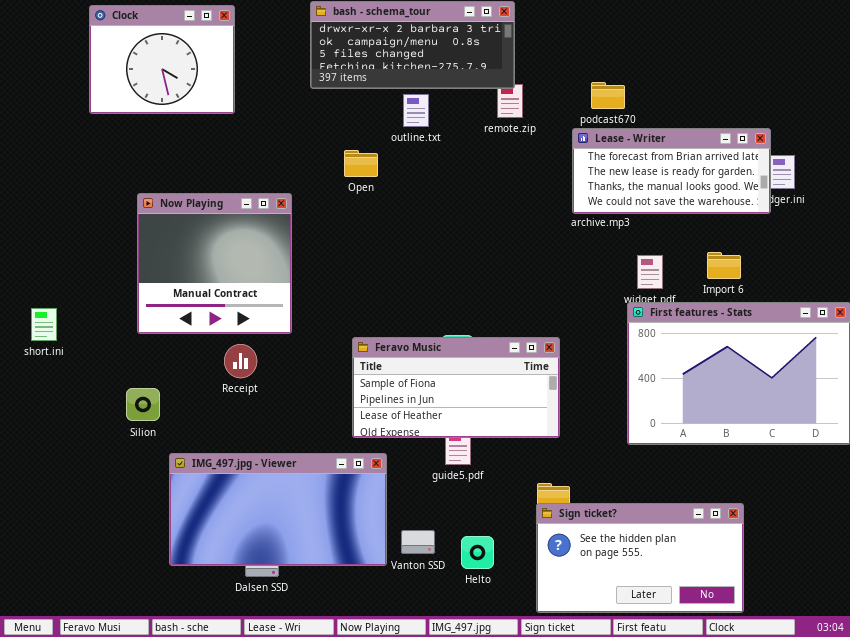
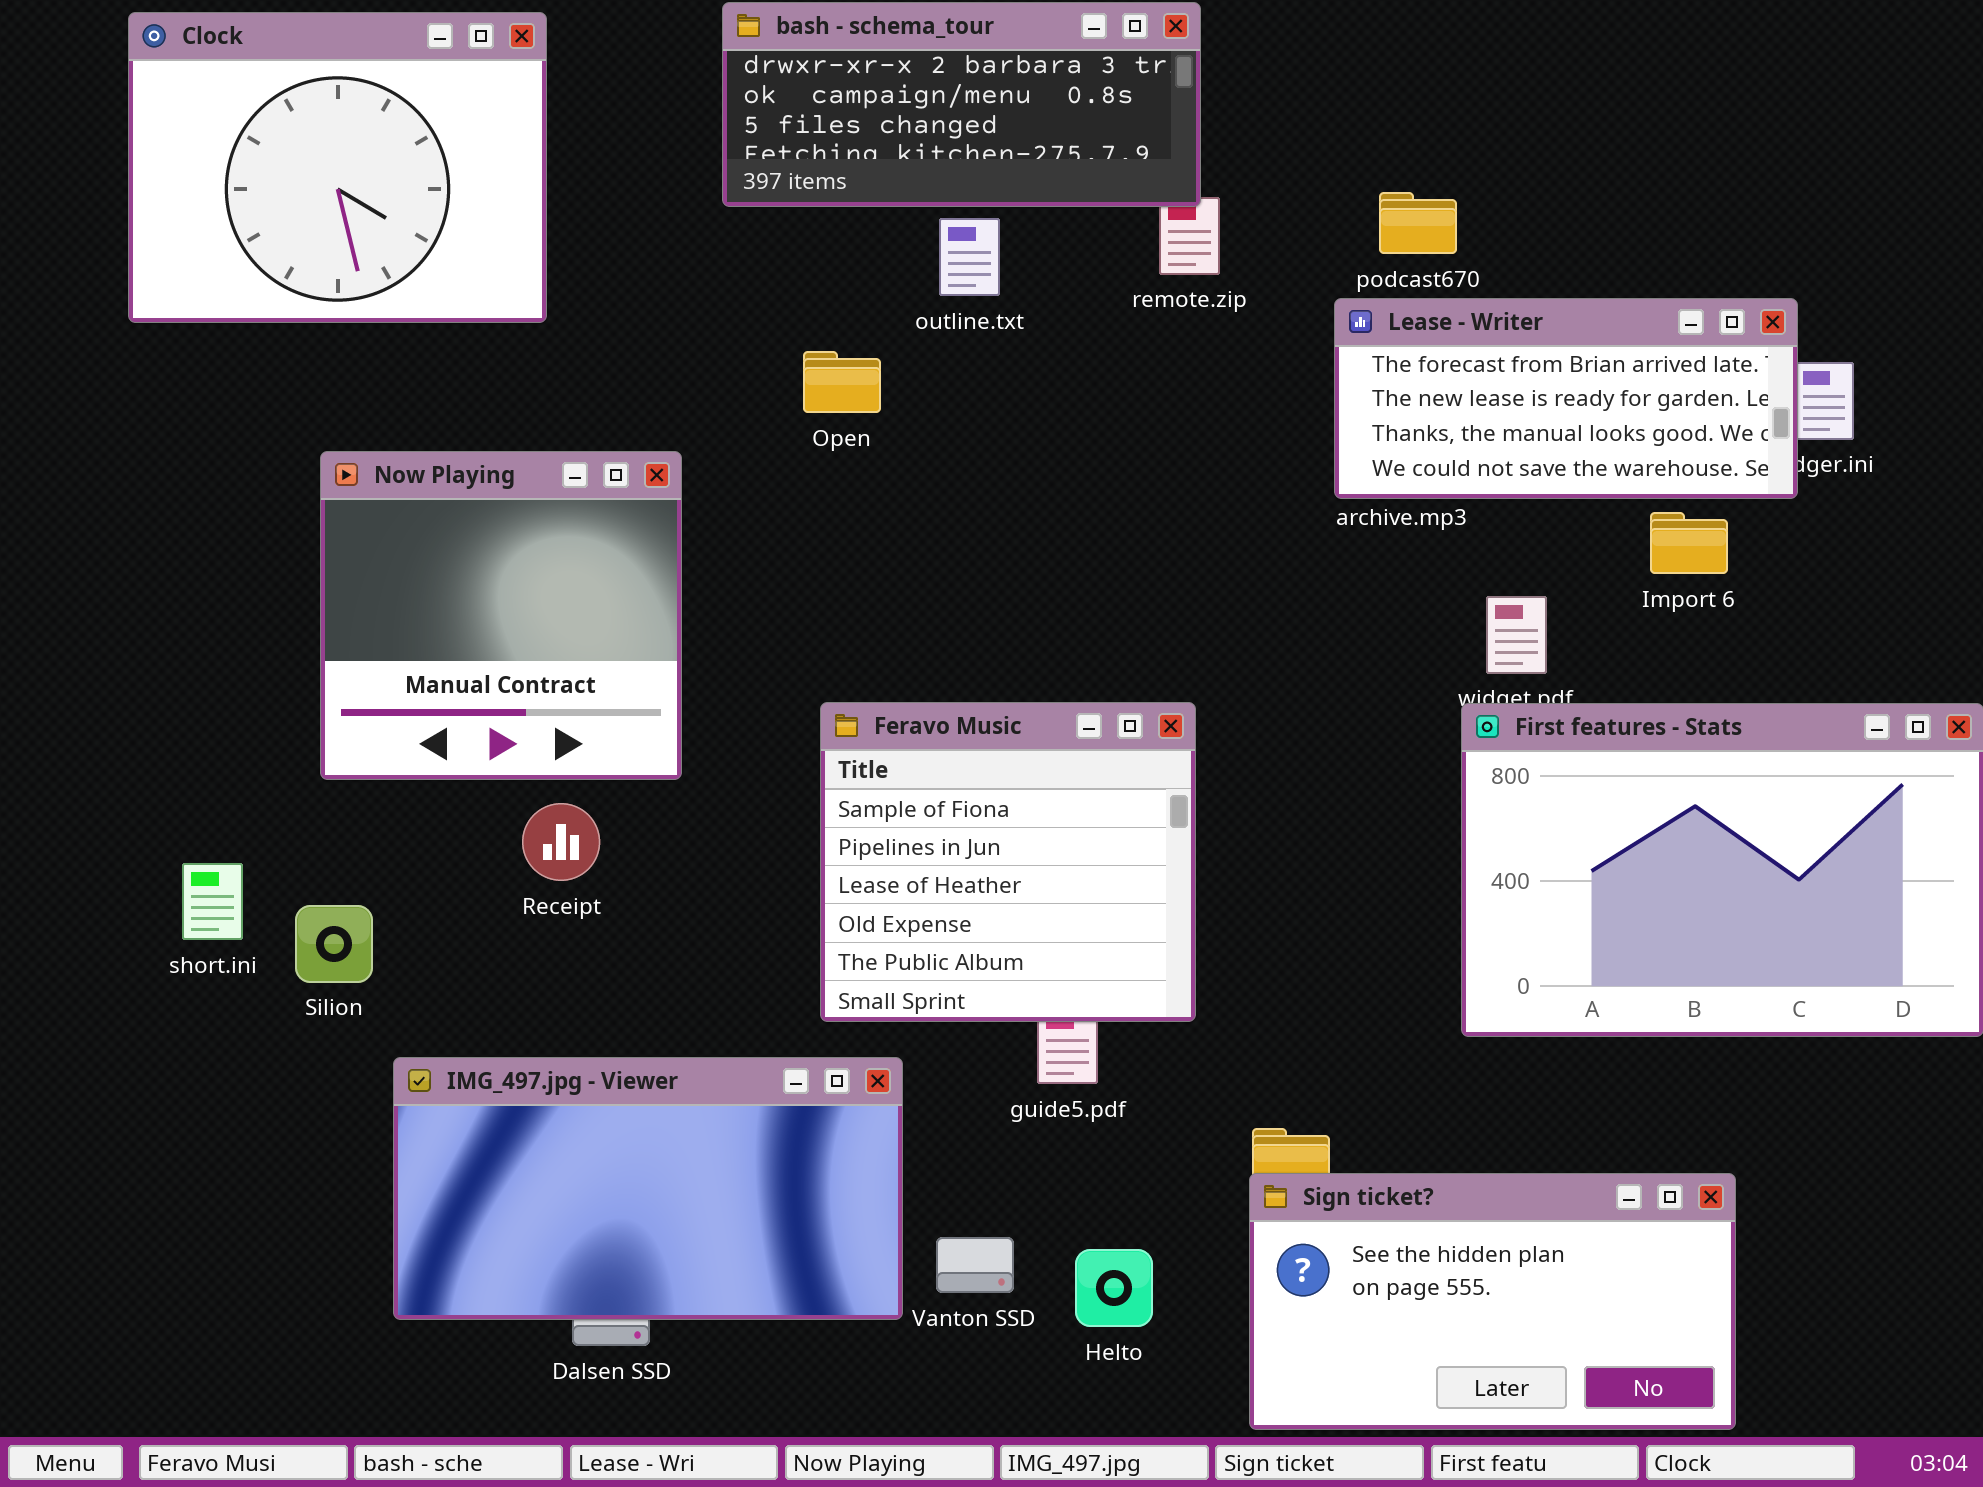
Clock: [89,5,235,114] -> [128,12,547,323], resized
Import 6: [707,252,741,279] -> [1650,512,1728,574], moved
short.ini: [31,308,57,341] -> [182,863,243,940], moved
Feravo Music: [352,337,560,438] -> [820,702,1196,1022], resized

